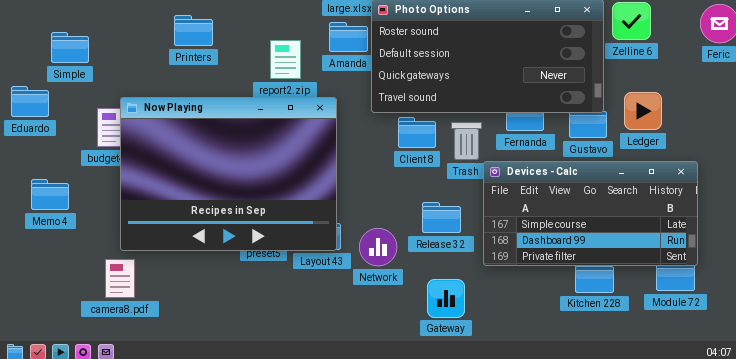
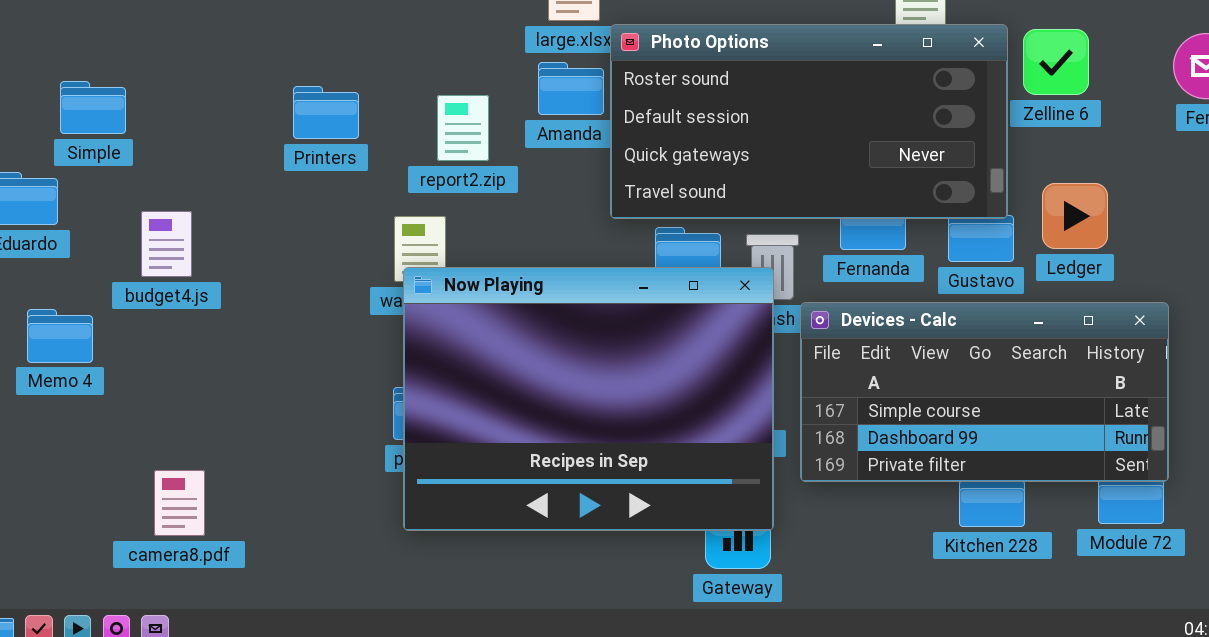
Printers: [174,15,213,46] -> [293,86,359,139], moved
Now Playing: [120,97,337,251] -> [403,267,774,531], moved
Memo 4: [31,179,69,210] -> [27,309,93,363], moved

